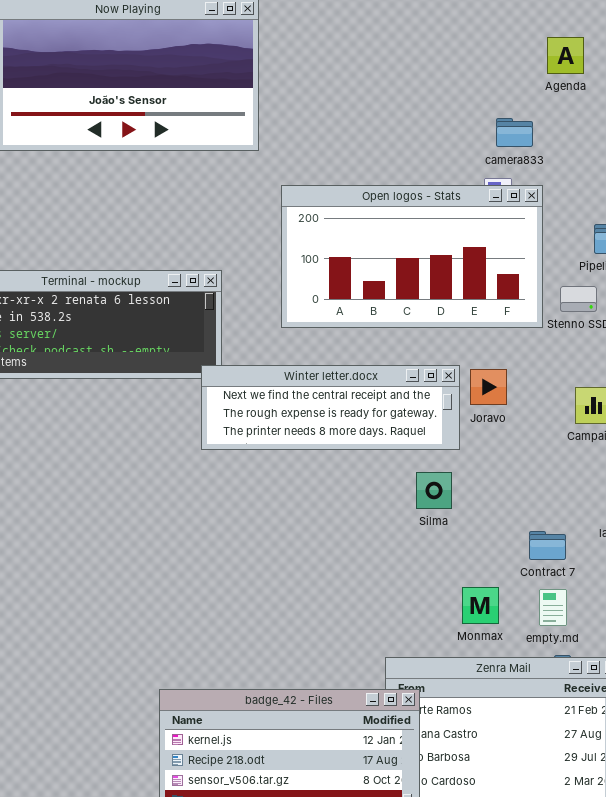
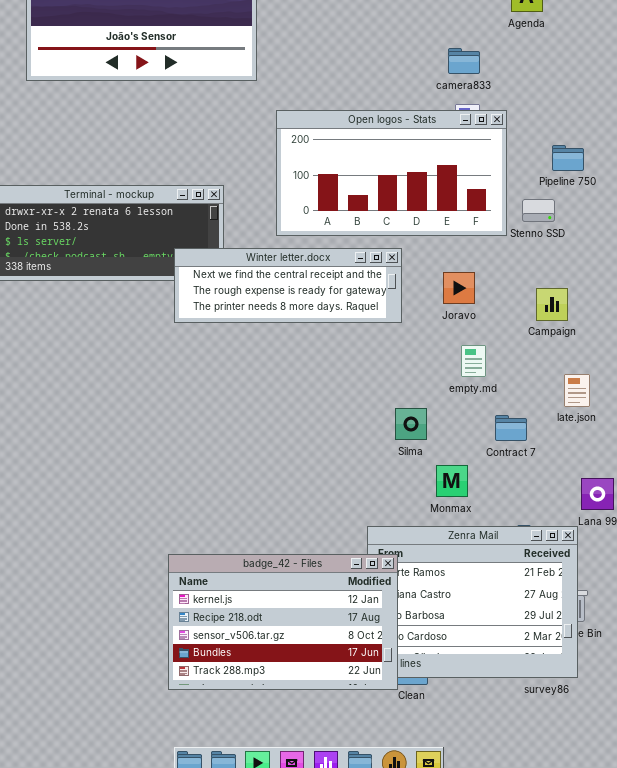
camera833: [496,118,533,147] -> [448,48,480,74], moved
Winter letter.docx: [201,365,460,450] -> [174,248,402,323], moved
Silma: [416,472,452,509] -> [395,408,427,440], moved
empty.md: [539,589,567,626] -> [461,345,486,377], moved

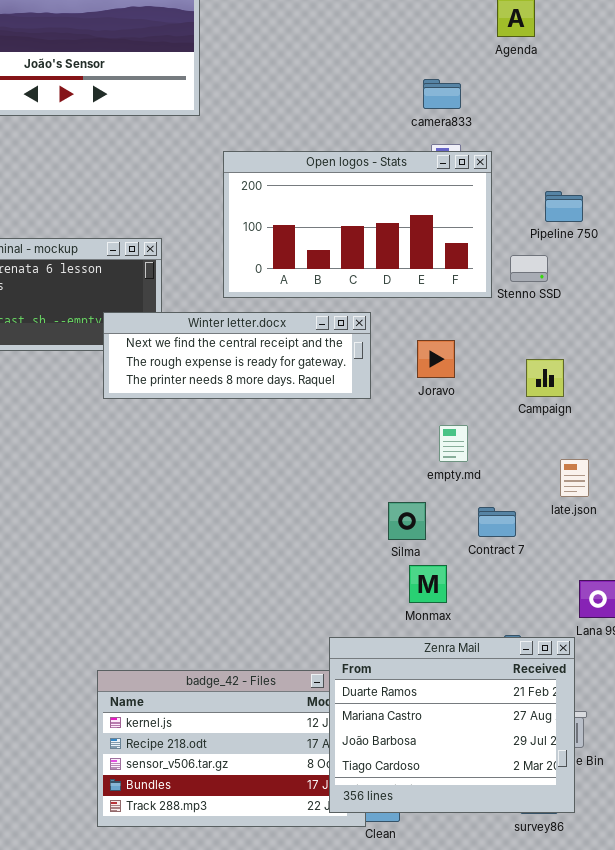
Silma: [395,408,427,440] -> [388,502,426,540], moved
Zenra Mail: [367,526,578,678] -> [329,637,575,813], raised

